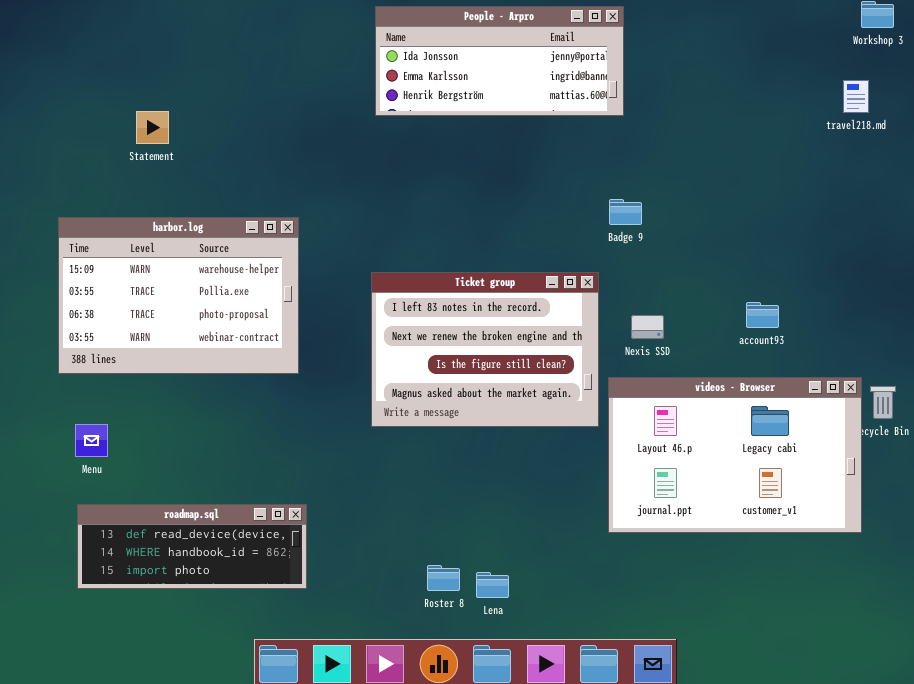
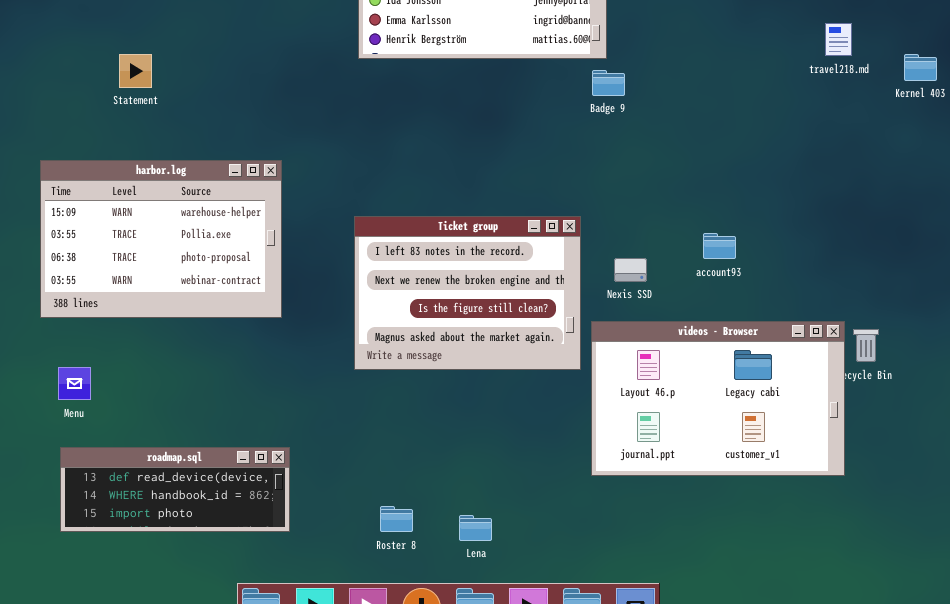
Badge 9: [609,199,642,225] -> [592,70,625,96], moved
account93: [746,302,779,328] -> [703,233,736,259], moved
Roster 8: [427,565,460,591] -> [380,506,413,532], moved

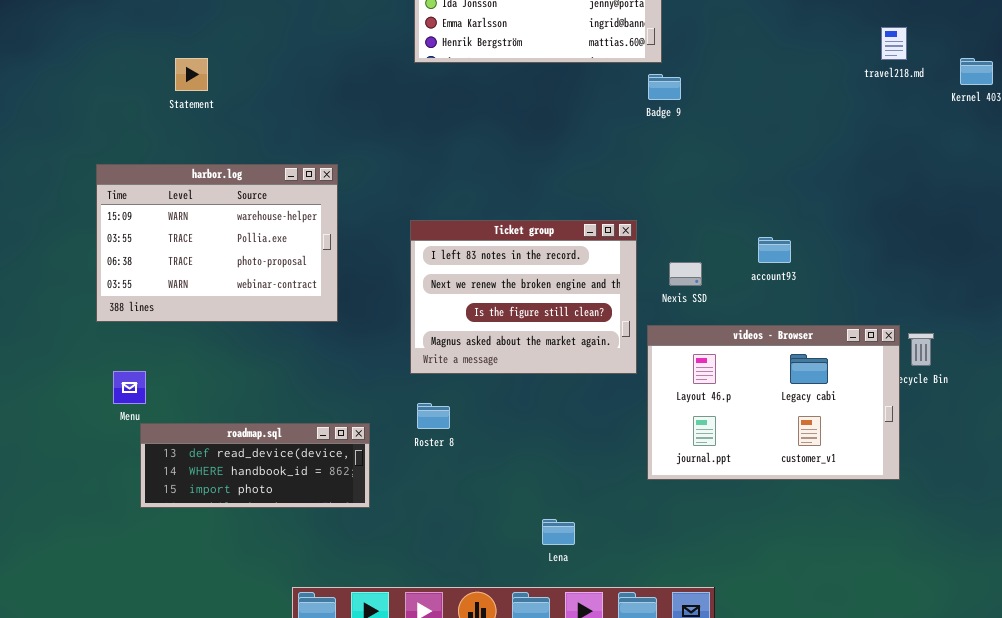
roadmap.sql: [60,447,290,532] -> [140,423,370,508], moved
Roster 8: [380,506,413,532] -> [417,403,450,429], moved
Lena: [459,515,492,541] -> [542,519,575,545], moved

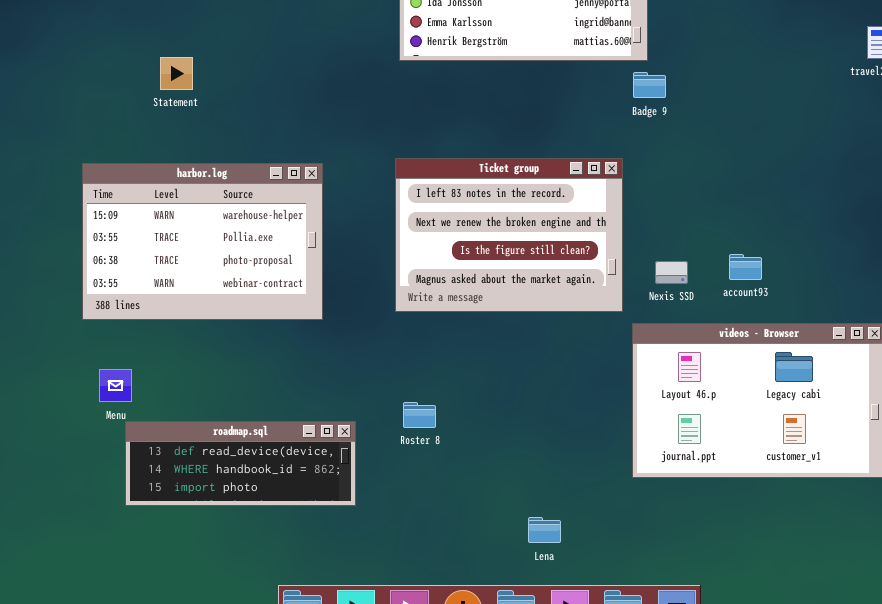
Ticket group: [410,220,637,374] -> [395,158,623,312], moved
account93: [758,237,791,263] -> [729,254,762,280], moved

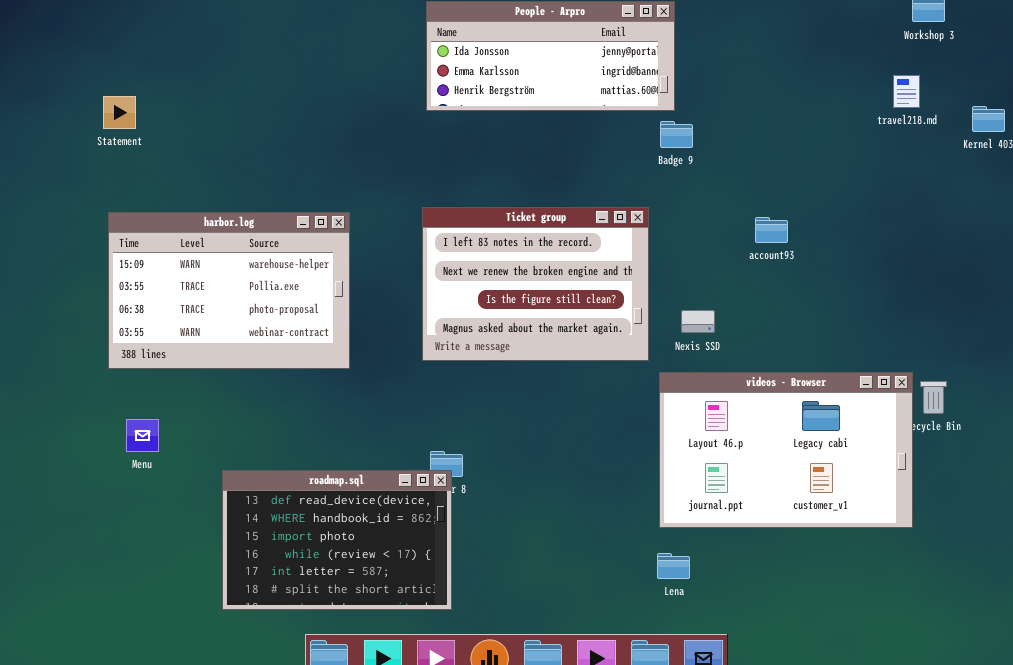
Statement: [160,57,193,90] -> [103,96,136,129], moved
account93: [729,254,762,280] -> [755,217,788,243], moved
roadmap.sql: [125,421,356,506] -> [222,470,452,610], moved, resized
Lena: [528,517,561,543] -> [657,553,690,579], moved

